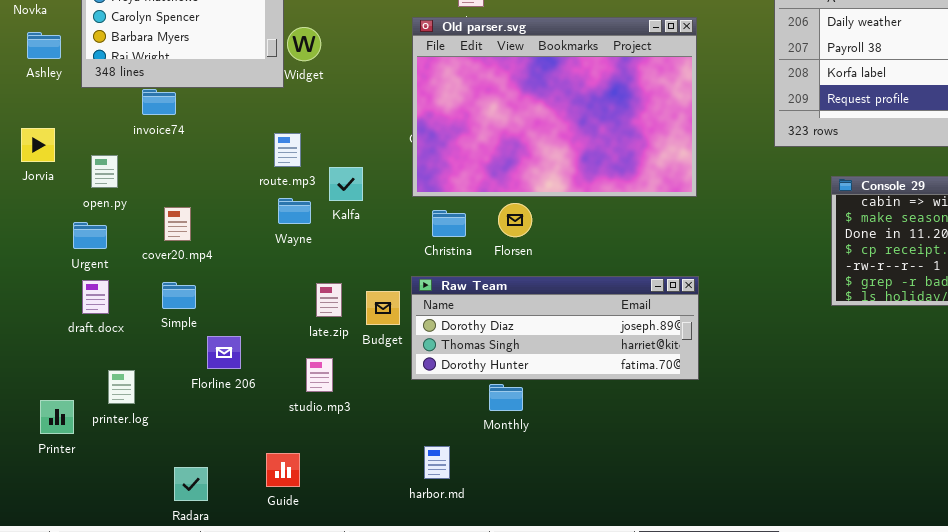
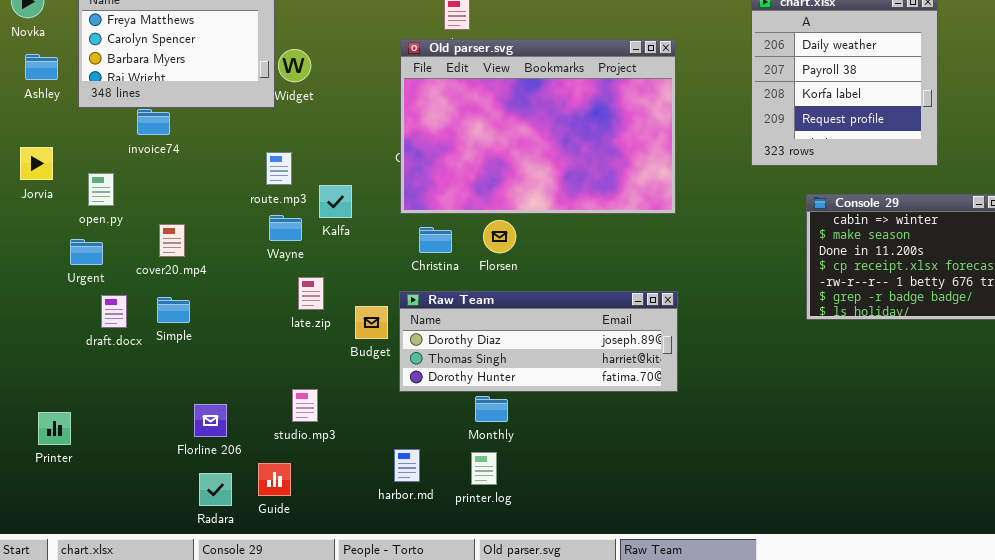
draft.docx: [82,280,109,314] -> [101,295,127,328], moved
late.zip: [316,283,342,317] -> [298,277,324,310], moved
Florline 206: [207,336,241,369] -> [194,404,227,437], moved
studio.mp3: [306,358,333,392] -> [292,389,318,422], moved
printer.log: [108,370,135,404] -> [471,452,497,485], moved
harbor.md: [424,446,450,479] -> [394,449,420,482], moved
Radara: [174,467,208,501] -> [199,473,232,506], moved

